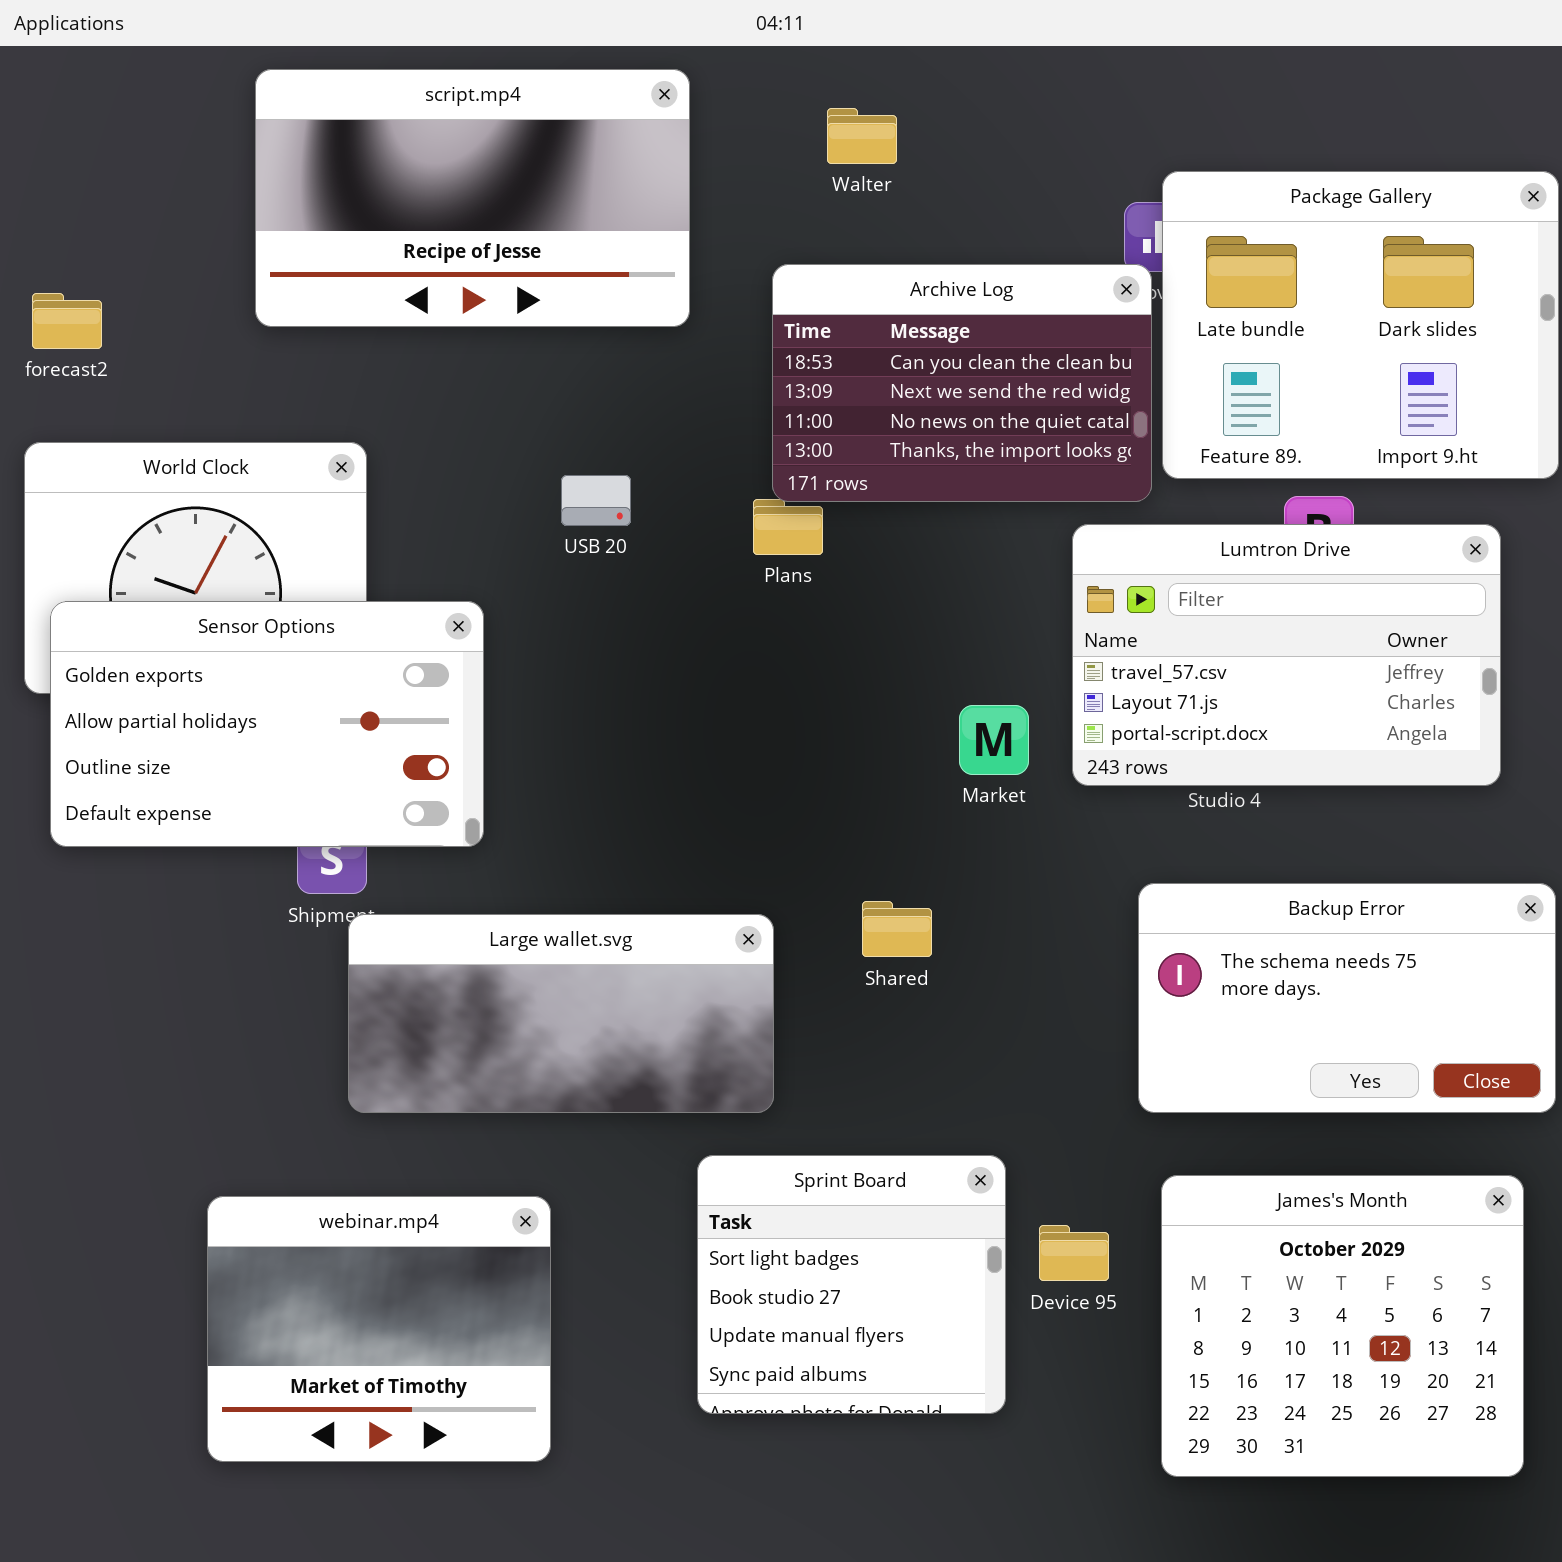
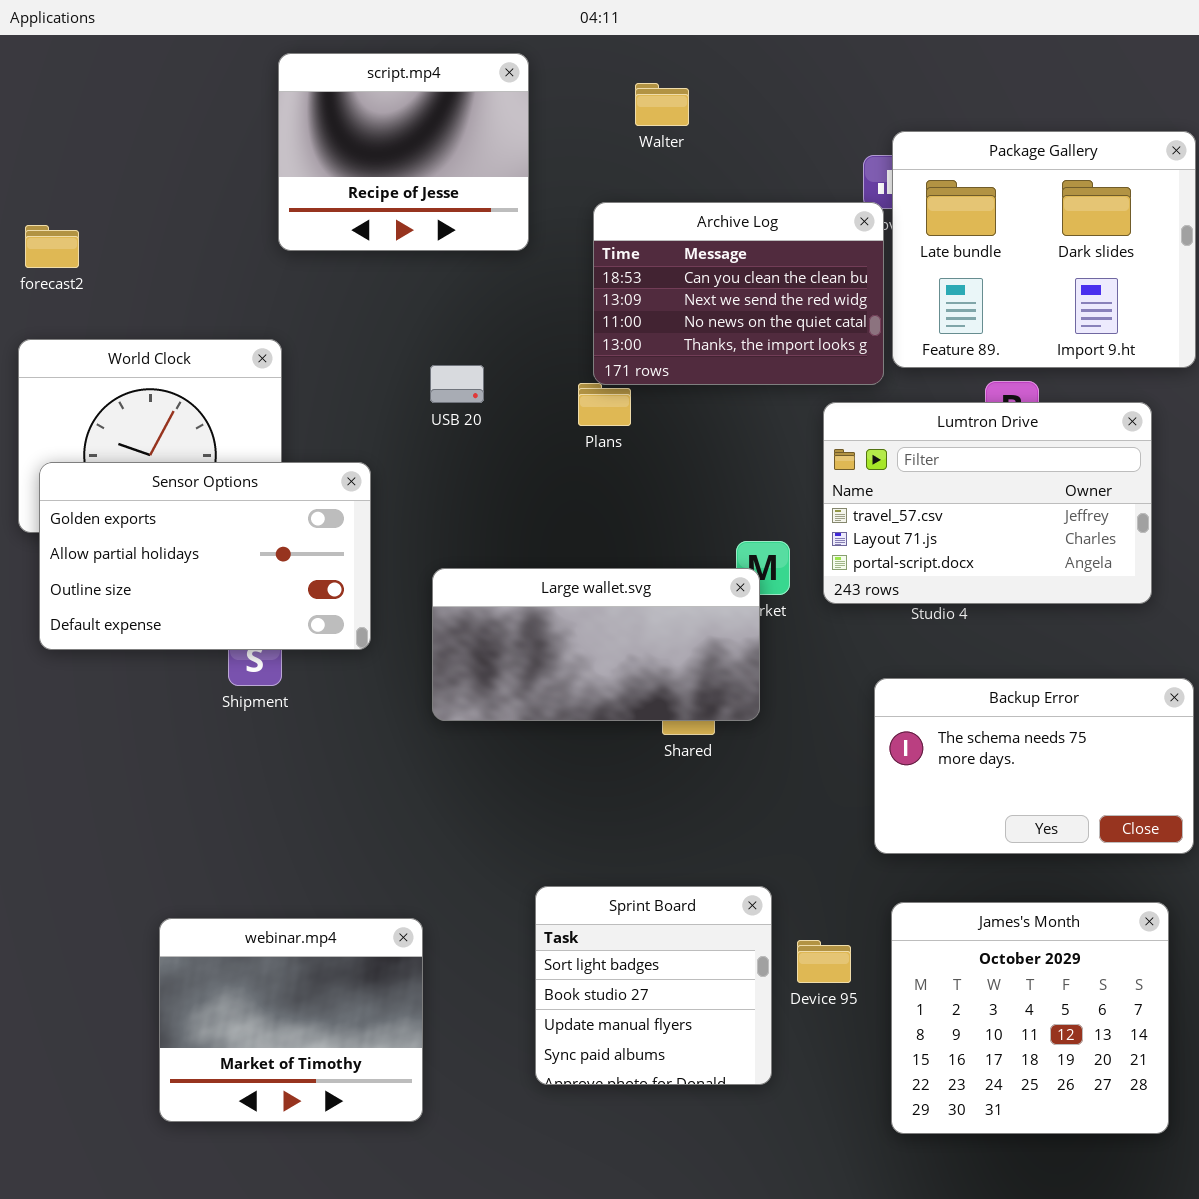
script.mp4: [255,69,690,327] -> [278,53,529,251], resized
Large wallet.svg: [348,914,774,1113] -> [432,568,760,721], moved

